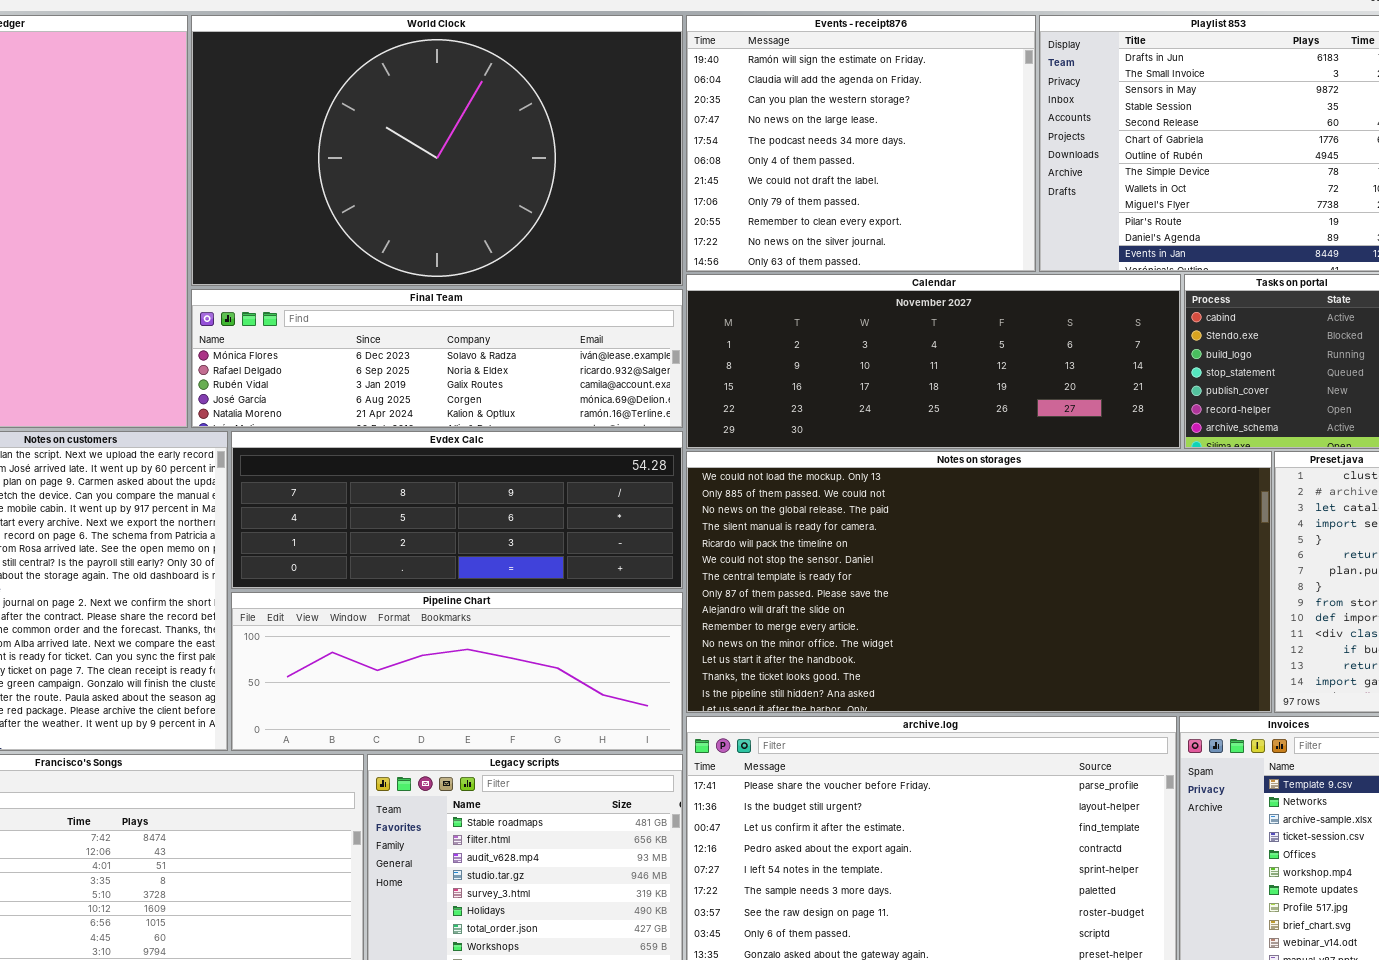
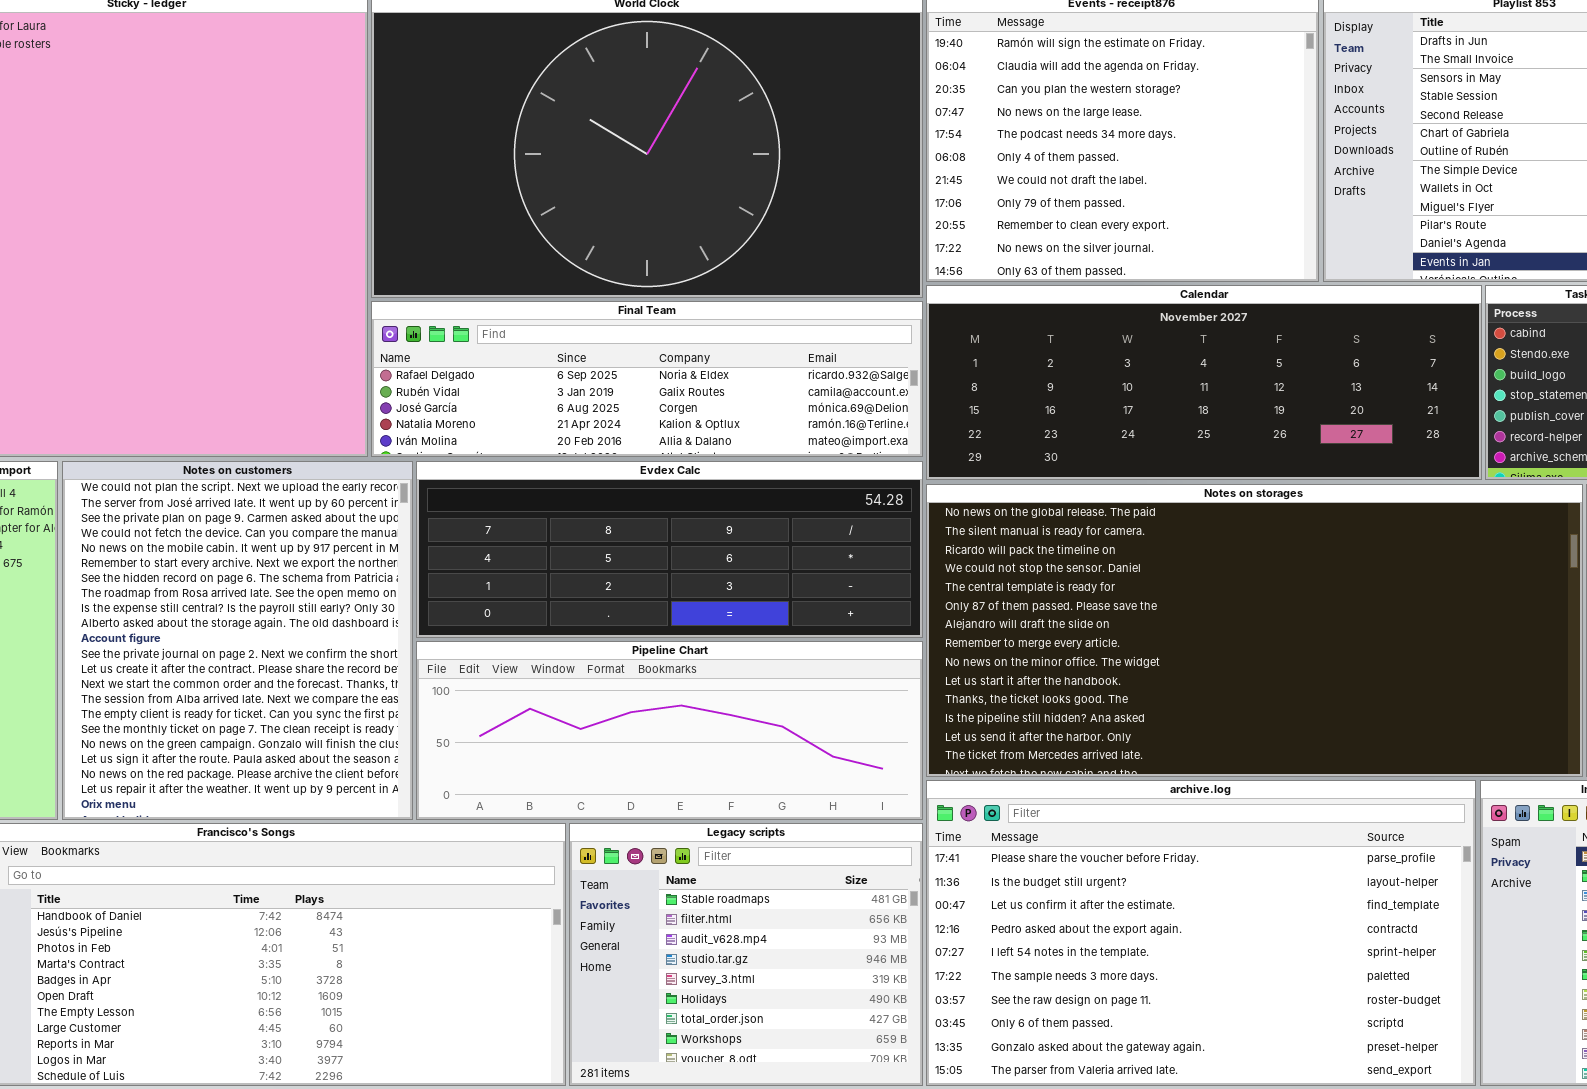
Final Team: [191,289,683,428] -> [371,301,923,457], scrolled down 1 row
Notes on storages: [686,451,1272,713] -> [926,484,1583,777], scrolled down 2 rows

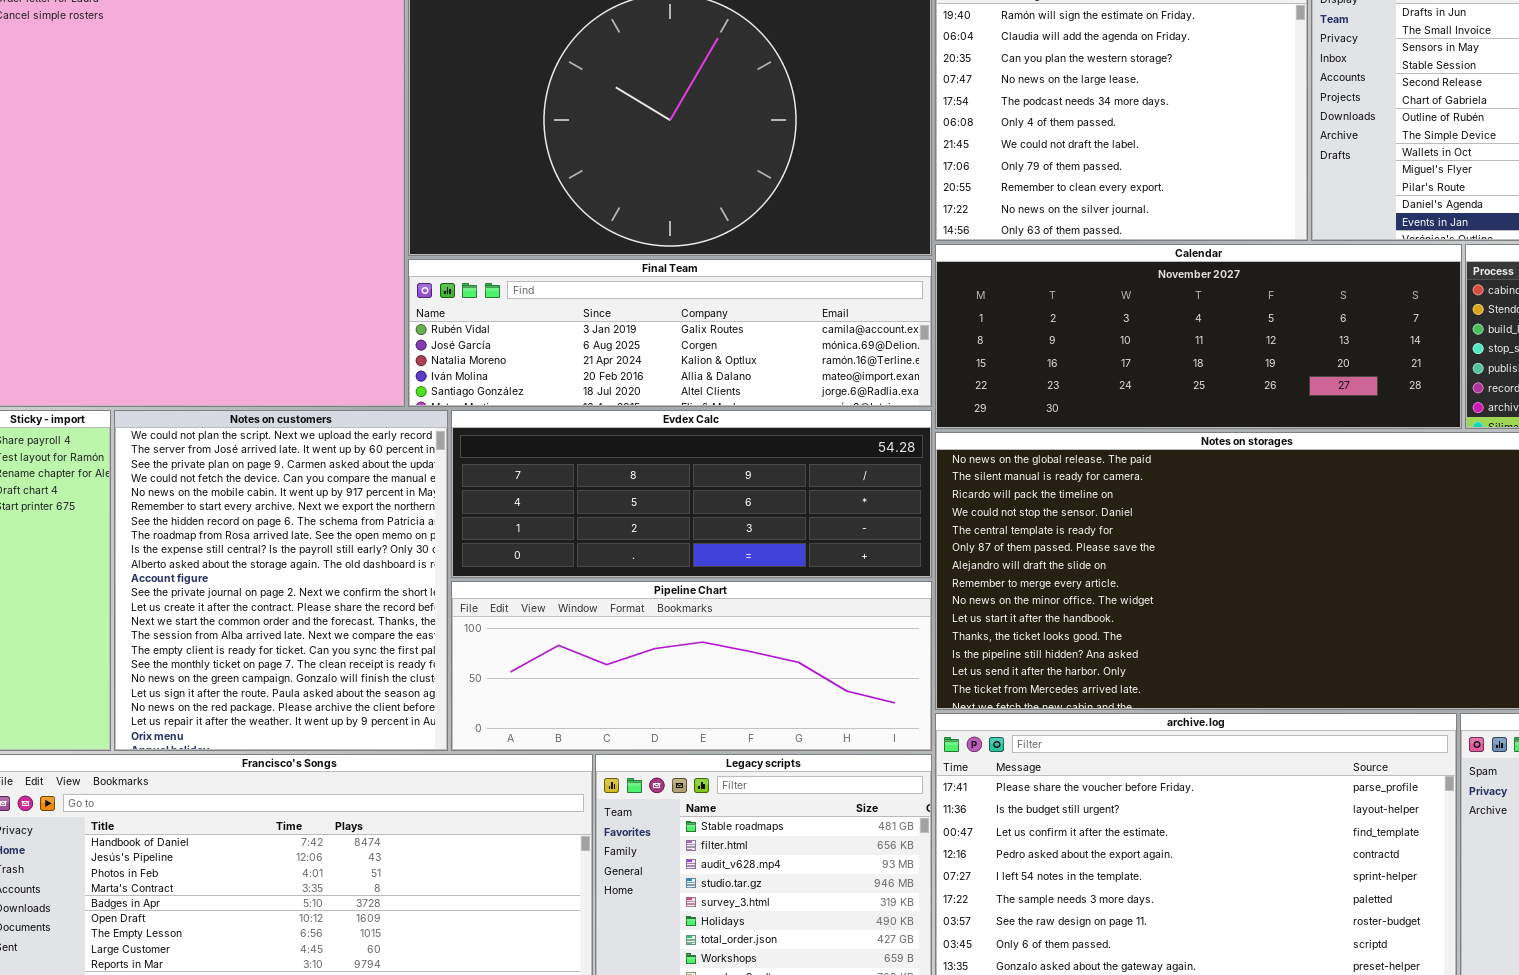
Final Team: [371,301,923,457] -> [408,259,932,407], scrolled down 1 row

